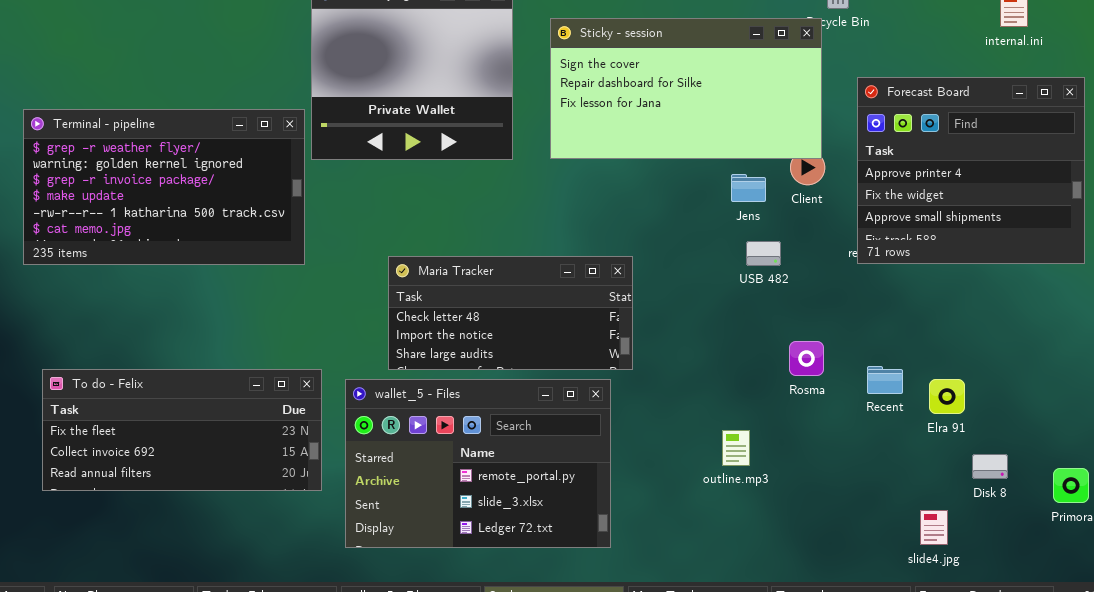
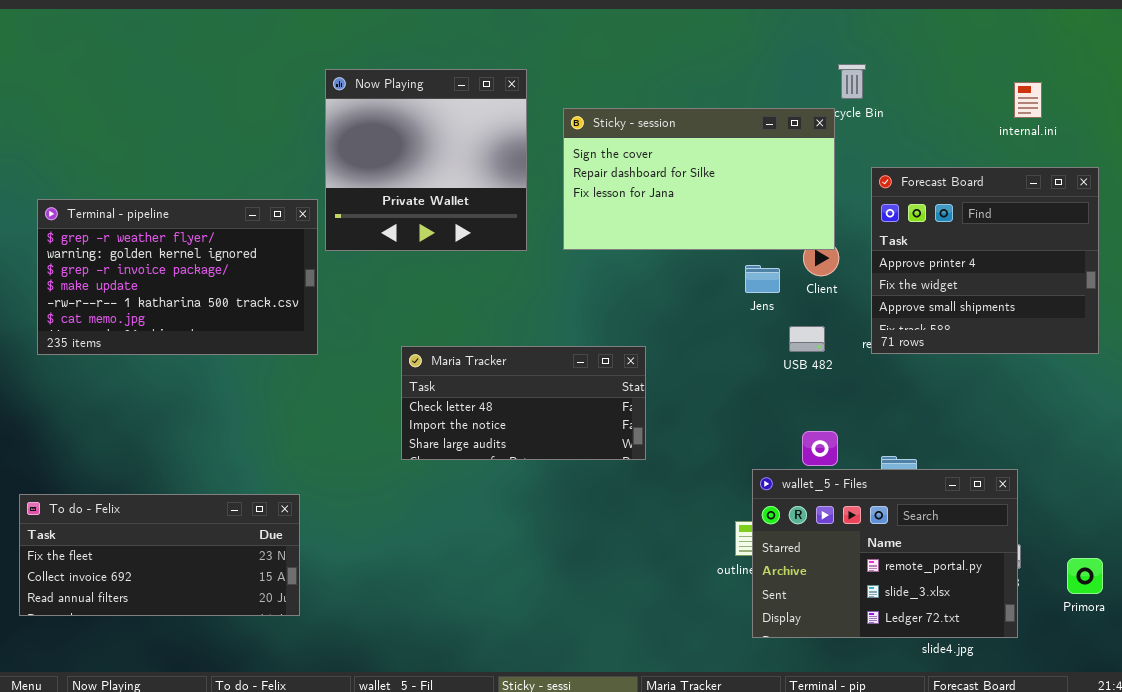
USB 482: [746,241,781,266] -> [789,326,825,352], moved
To do - Felix: [42,369,322,491] -> [19,494,300,616], moved
wallet_5 - Files: [345,379,611,548] -> [752,469,1018,638], moved

